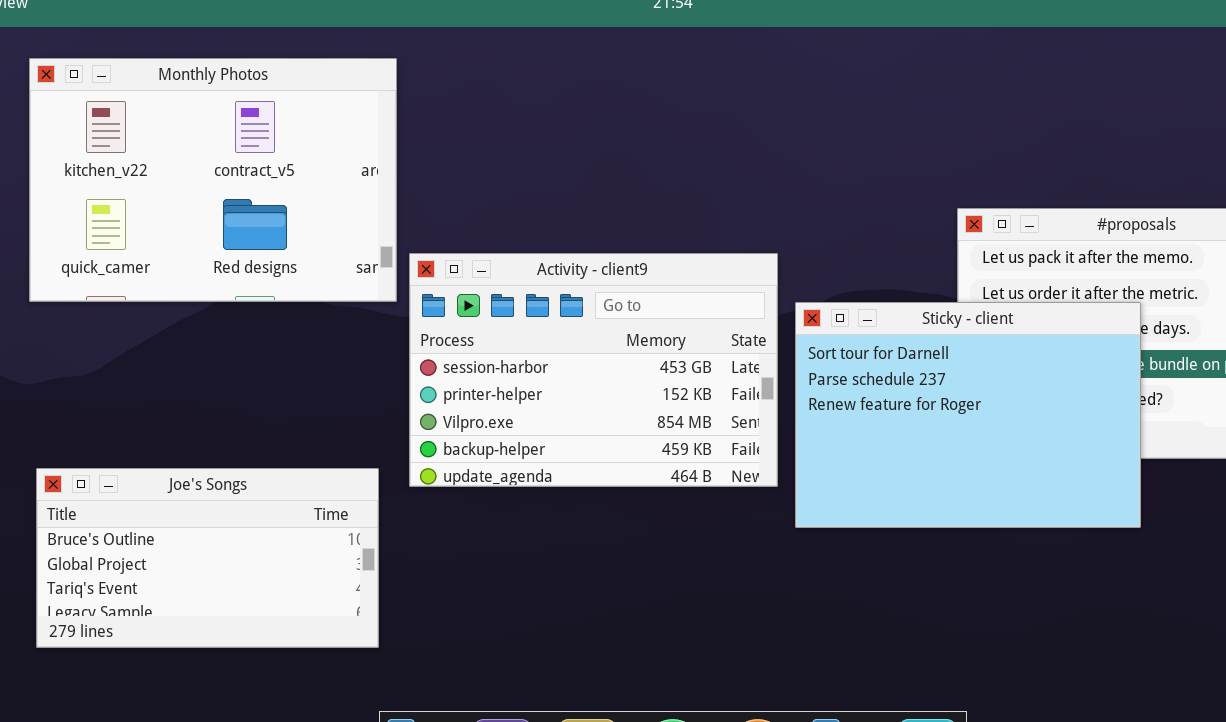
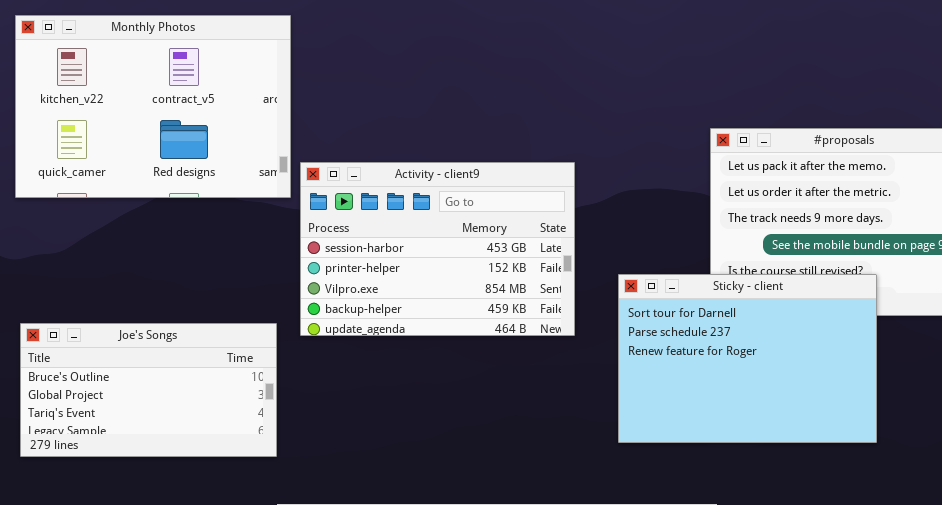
Sticky - client: [795,302,1141,528] -> [618,274,877,443], moved

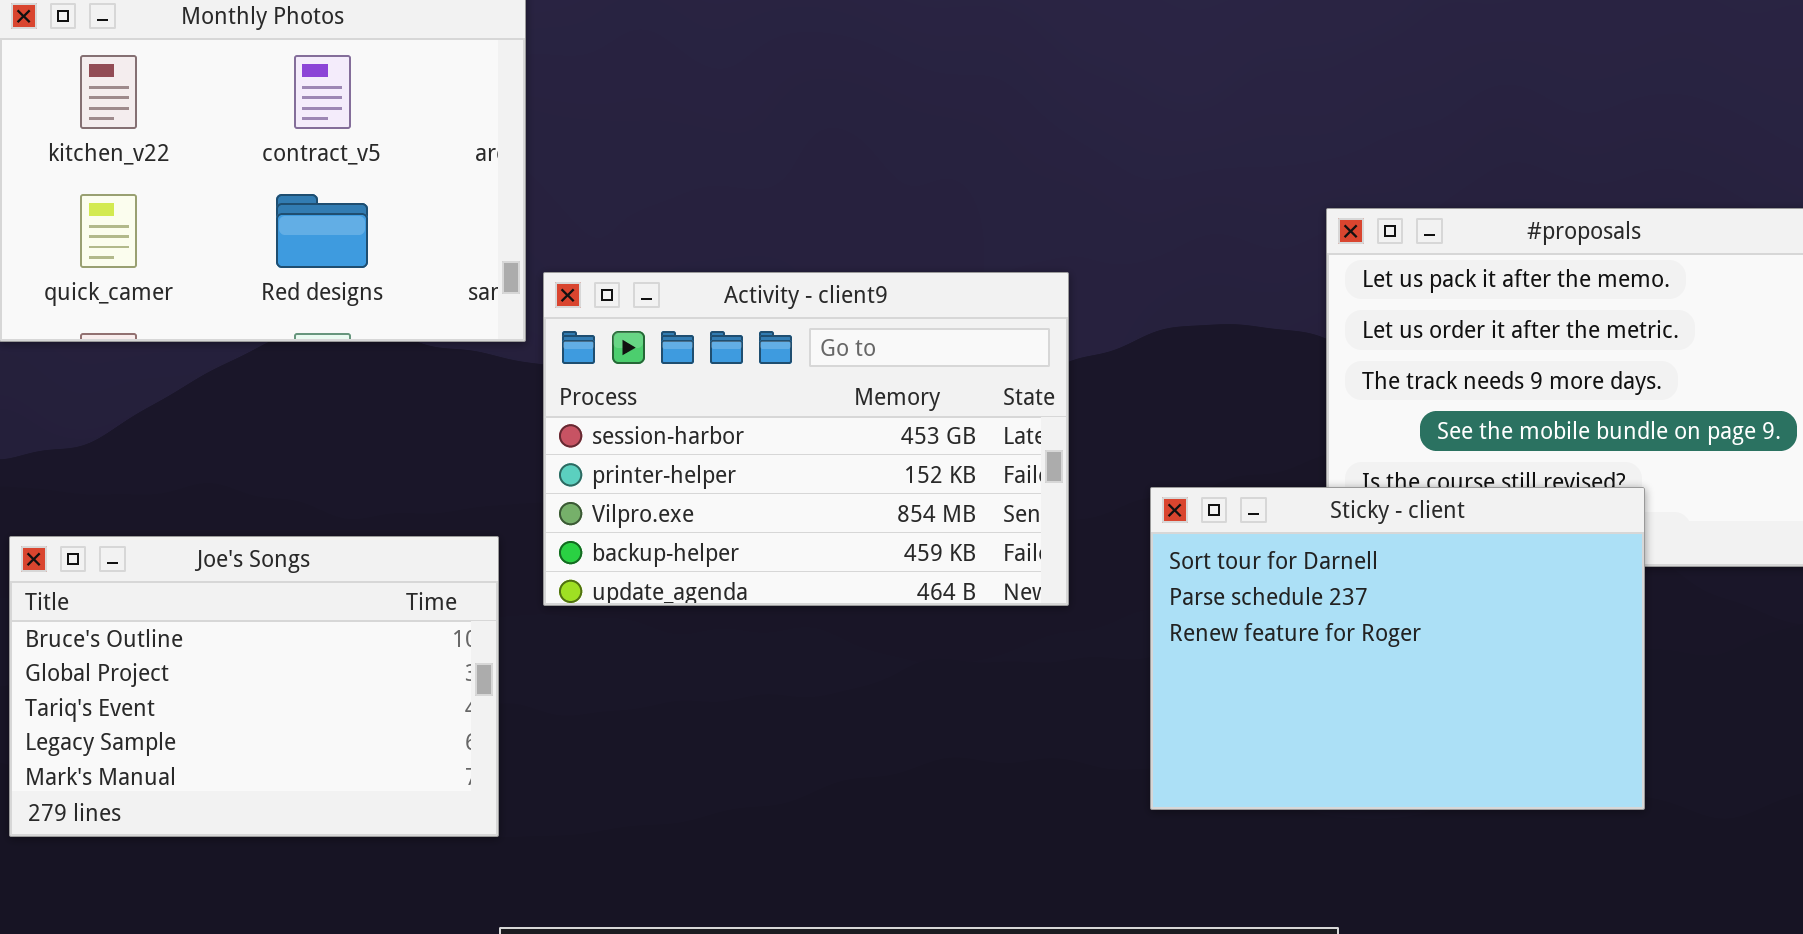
Joe's Songs: [20,323,277,457] -> [9,536,499,837], resized

